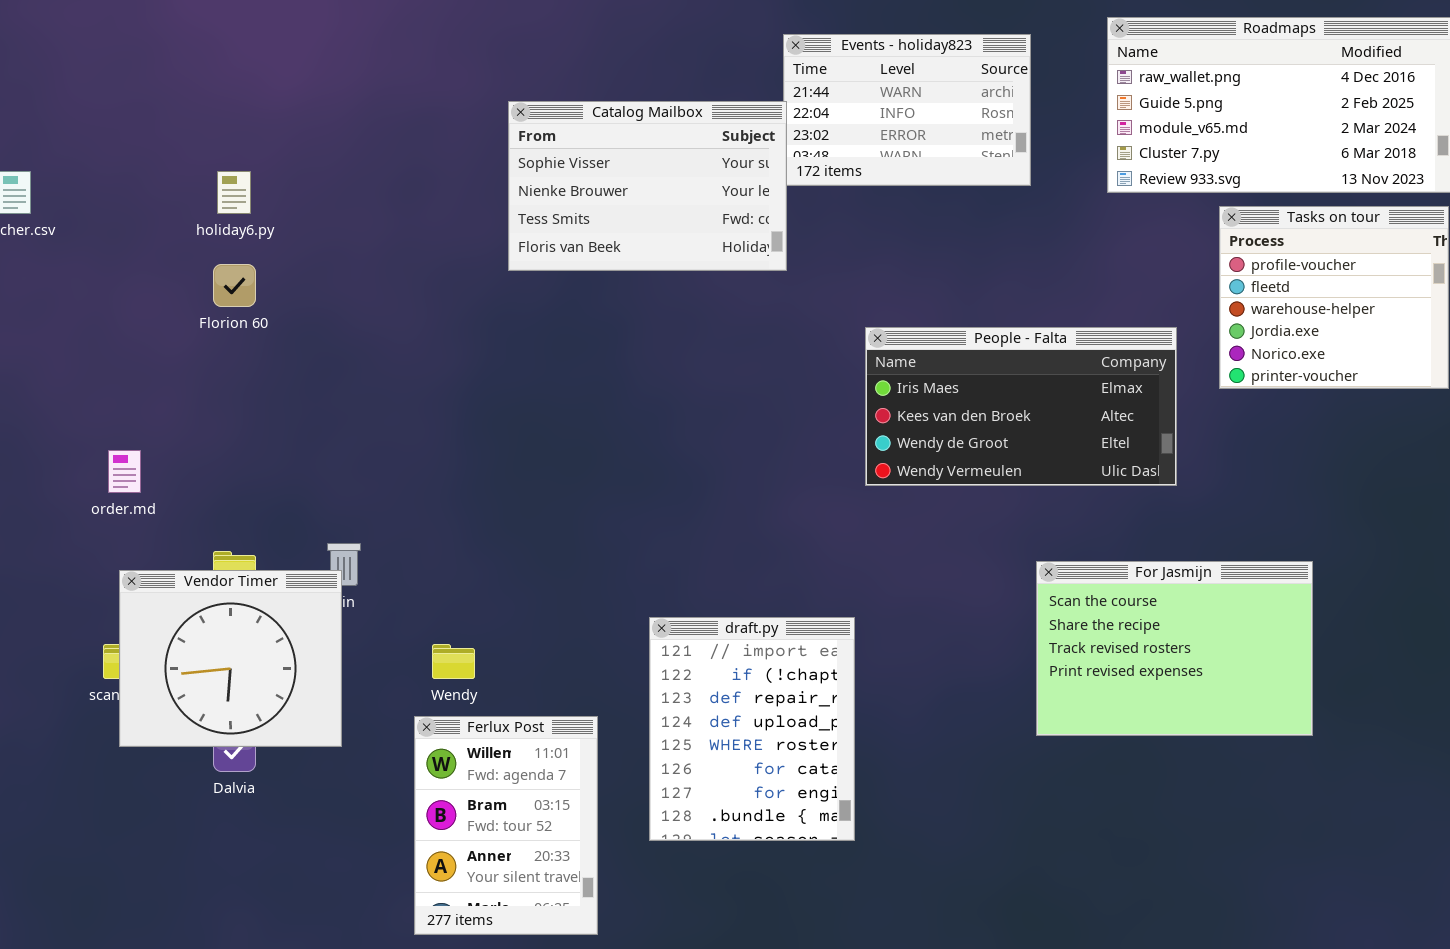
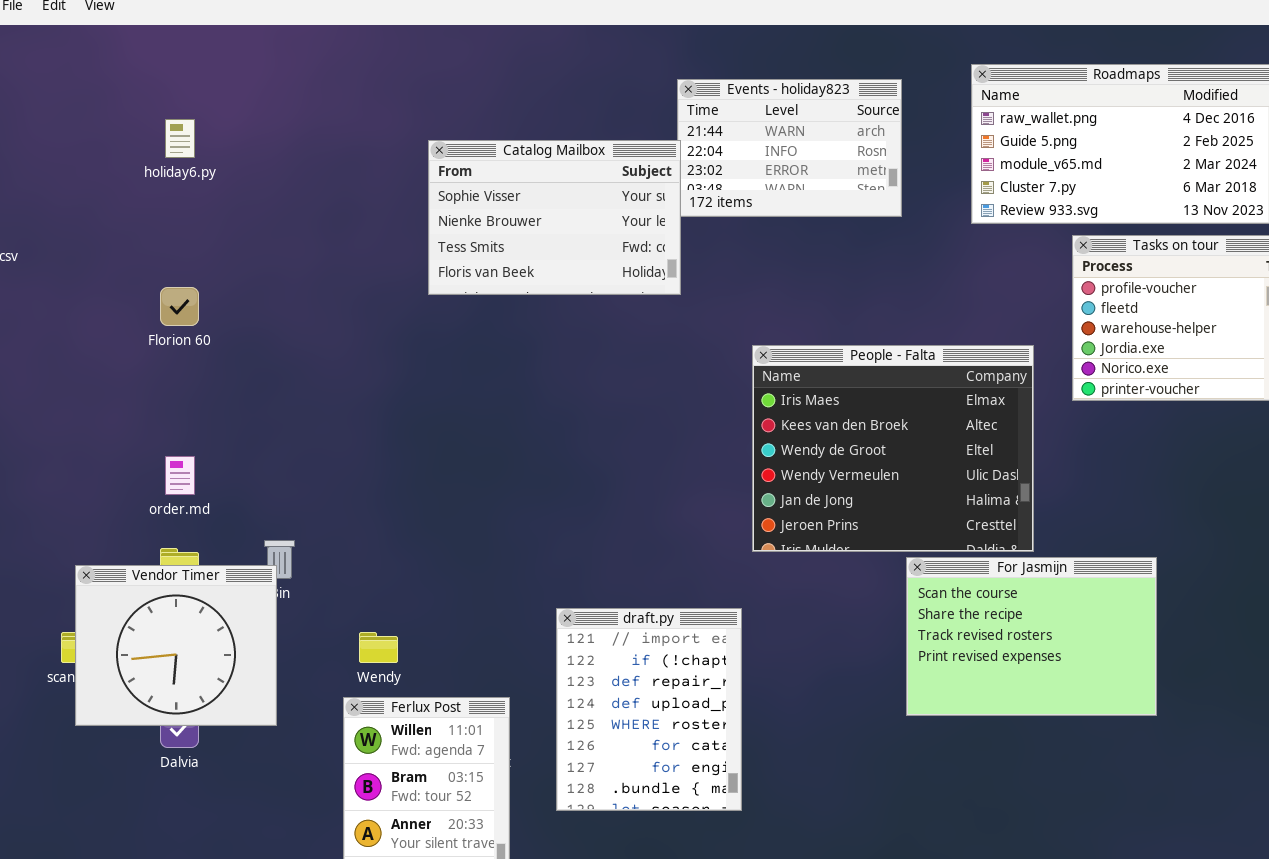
holiday6.py: [217,171,251,214] -> [165,119,195,158], moved
People - Falta: [865,327,1177,486] -> [752,345,1034,552], resized
order.md: [108,450,141,493] -> [165,456,195,495], moved

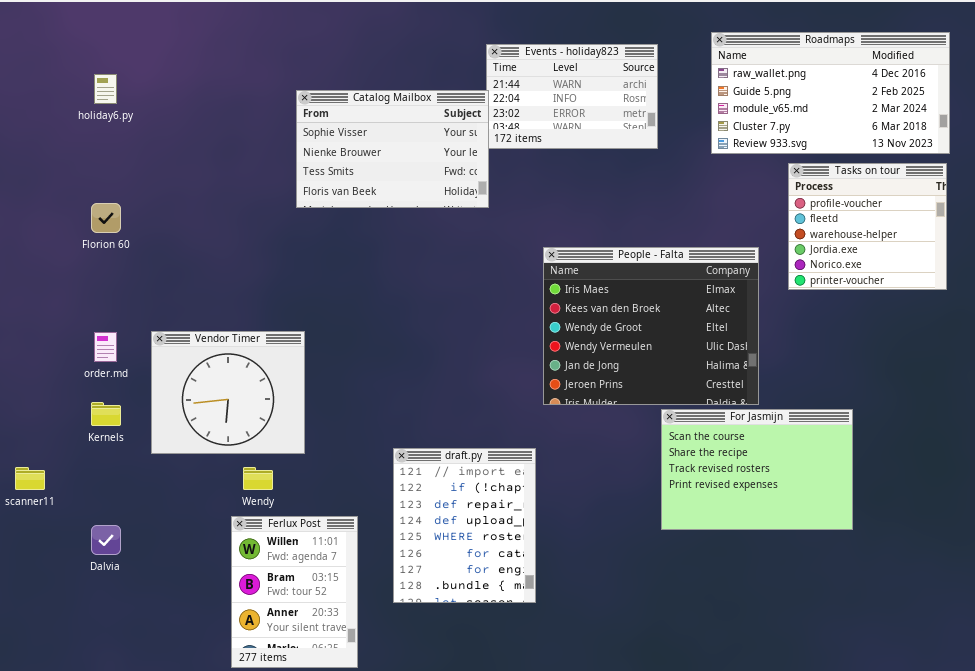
Vendor Timer: [75,565,277,726] -> [151,331,305,454], moved

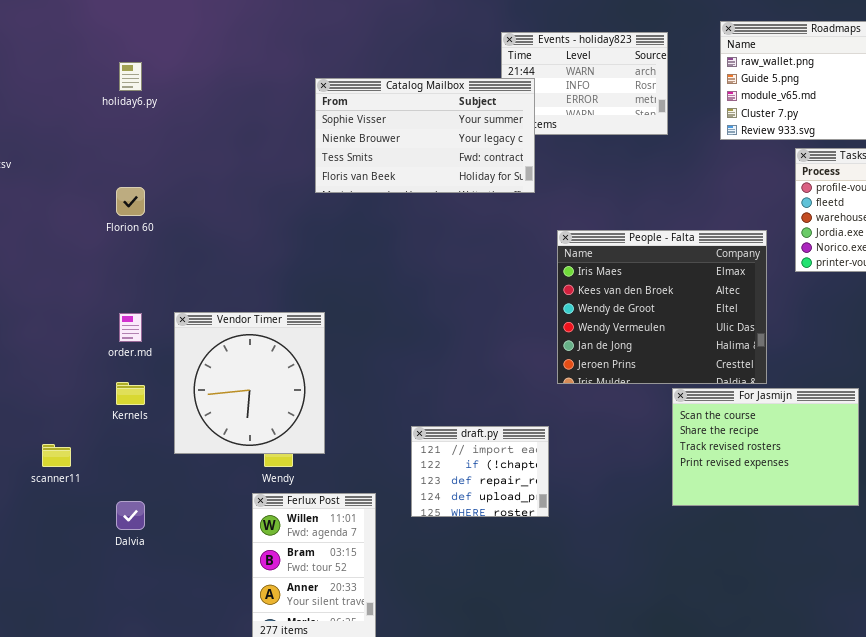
Catalog Mailbox: [296,90,489,208] -> [315,78,535,193], resized
Vendor Timer: [151,331,305,454] -> [174,312,325,454], resized
draft.py: [393,448,536,603] -> [411,426,549,517], resized

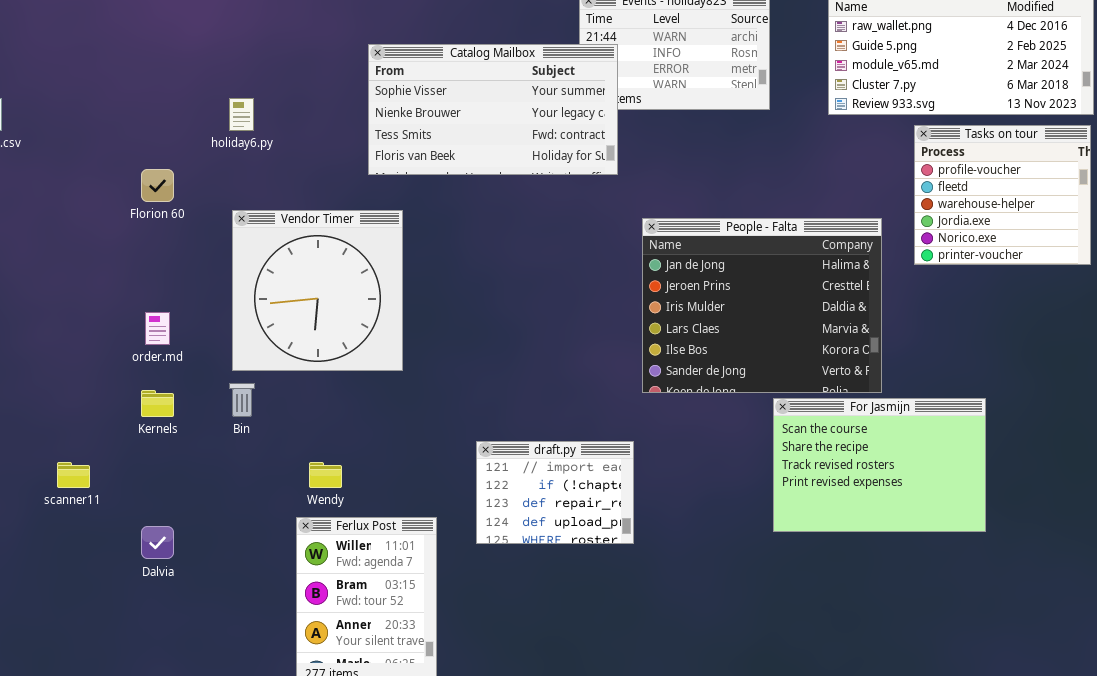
holiday6.py: [119,62,142,91] -> [229,98,254,131], moved
People - Falta: [557,230,767,384] -> [642,218,882,393], scrolled down 4 rows
Vendor Timer: [174,312,325,454] -> [232,210,403,371], moved

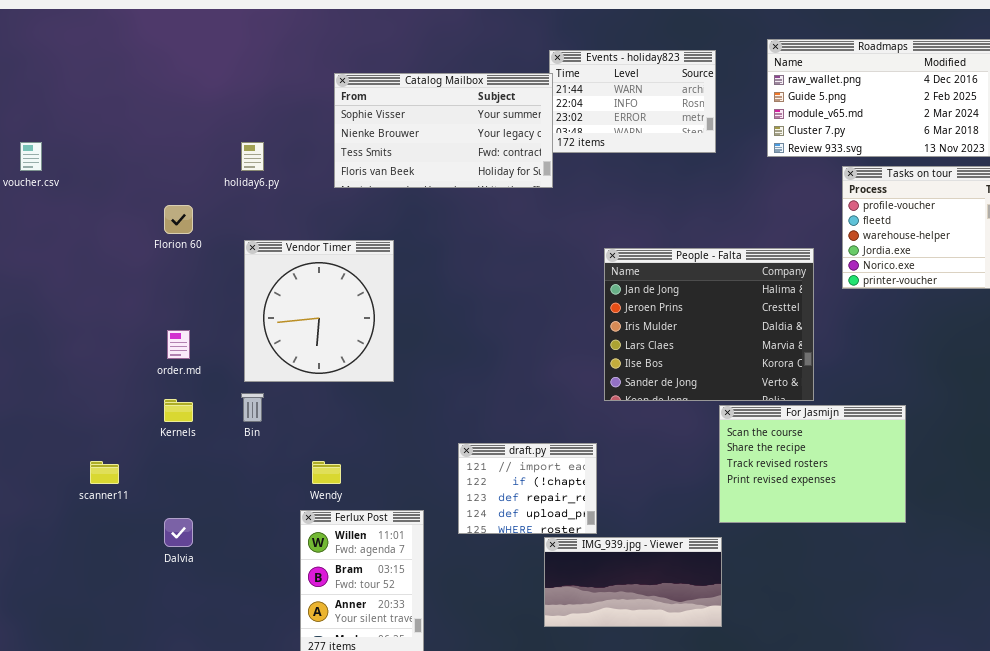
Catalog Mailbox: [368,44,618,175] -> [334,73,553,188], moved
IMG_939.jpg - Viewer: none -> [544,537,722,627], opened

